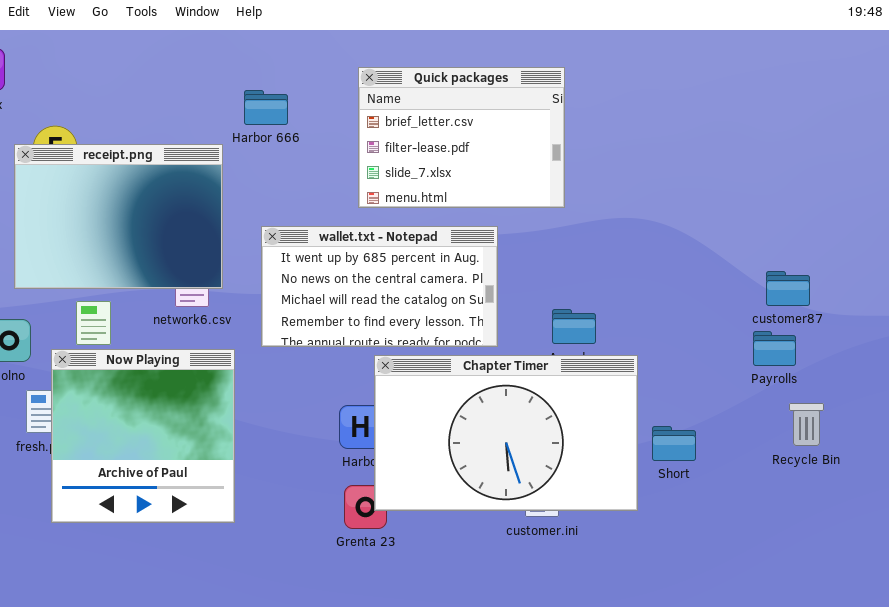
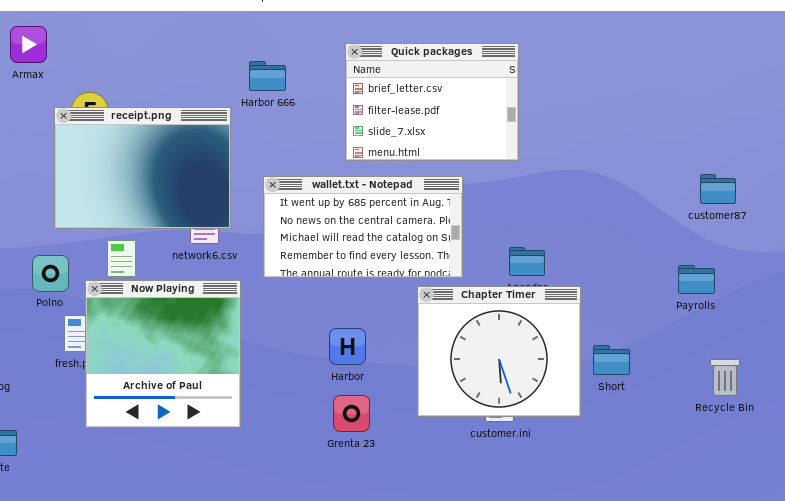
customer87: [766,271,810,306] -> [700,174,736,204], moved
Chapter Timer: [374,355,638,511] -> [417,286,581,417], resized
Recycle Bin: [789,403,824,446] -> [710,359,740,396], moved

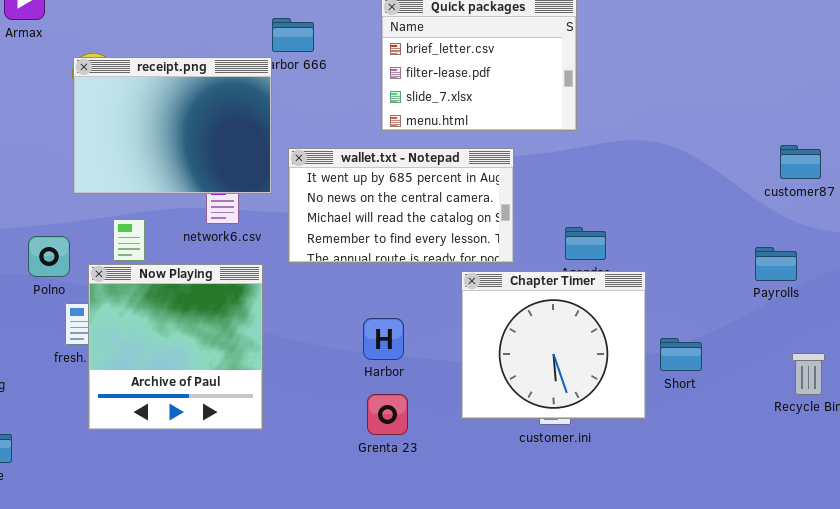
receipt.png: [54,107,231,229] -> [73,57,272,194], moved

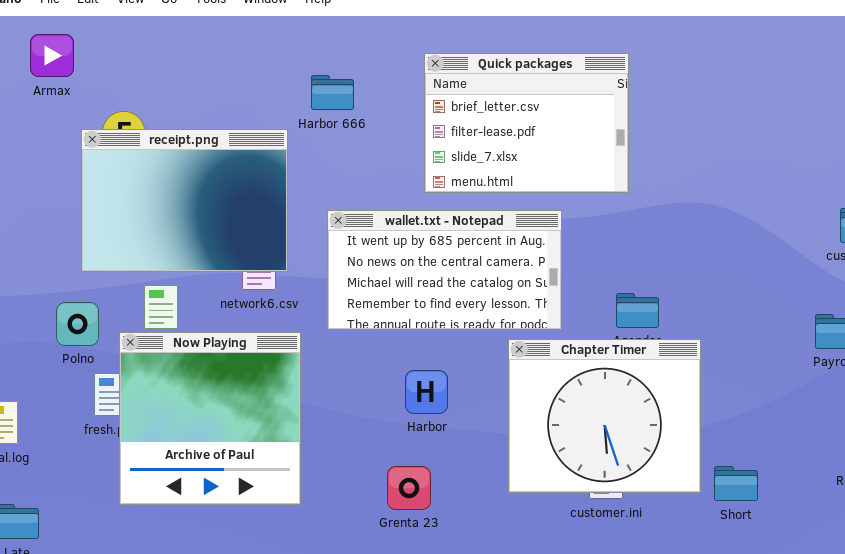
receipt.png: [73,57,272,194] -> [81,129,288,272], moved
Harbor: [363,318,404,360] -> [405,370,448,414], moved
Short: [660,338,702,371] -> [714,466,758,501], moved
Grenta 23: [367,394,408,435] -> [387,466,431,510], moved

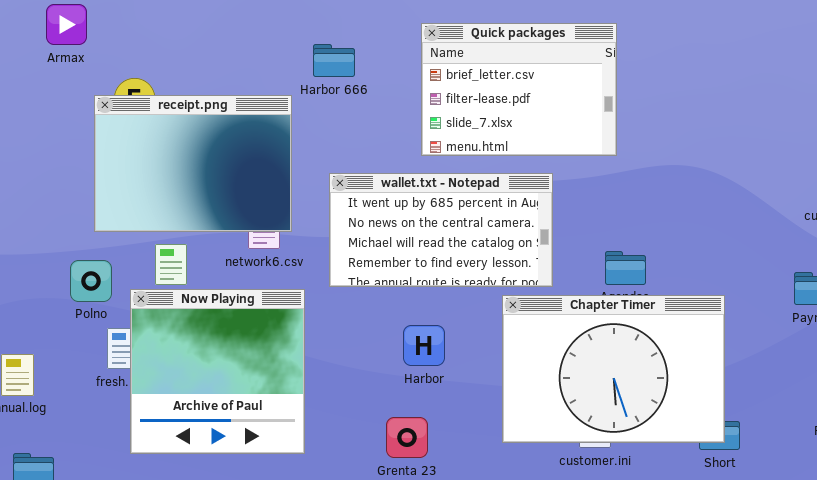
Chapter Timer: [508,339,701,493] -> [502,295,725,443], resized

